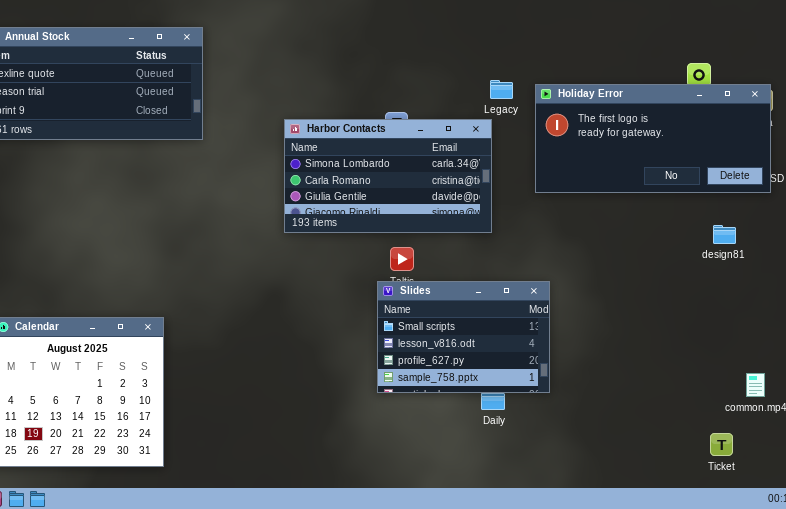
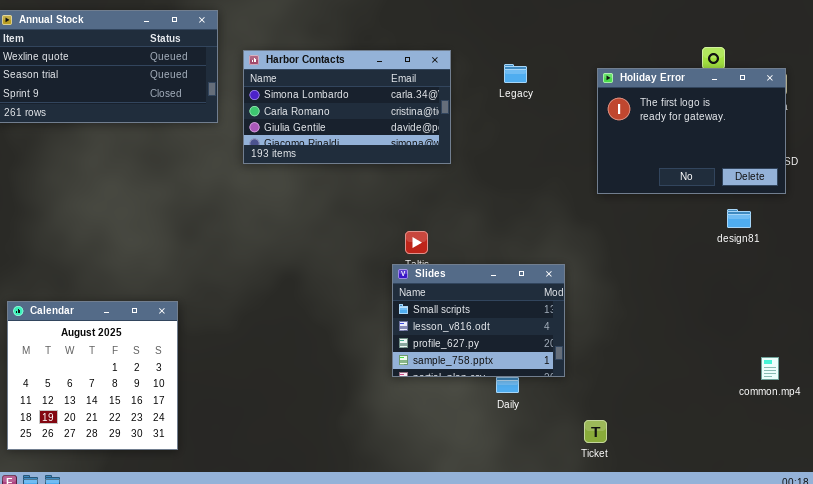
Holiday Error: [535,84,771,193] -> [597,68,786,194], resized
Harbor Contacts: [284,119,492,233] -> [243,50,451,164], moved
Ticket: [710,433,733,456] -> [584,420,607,443], moved

